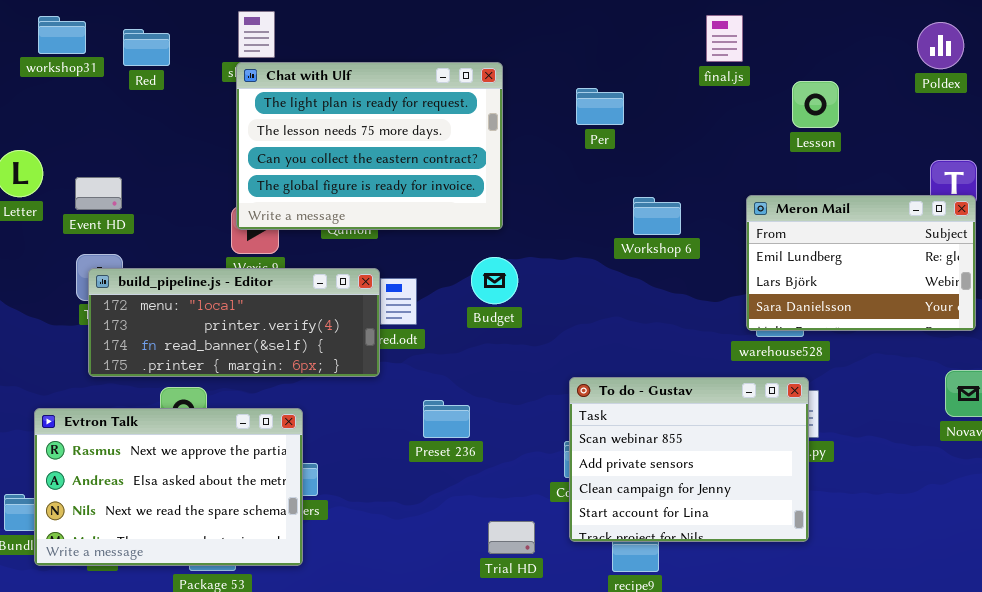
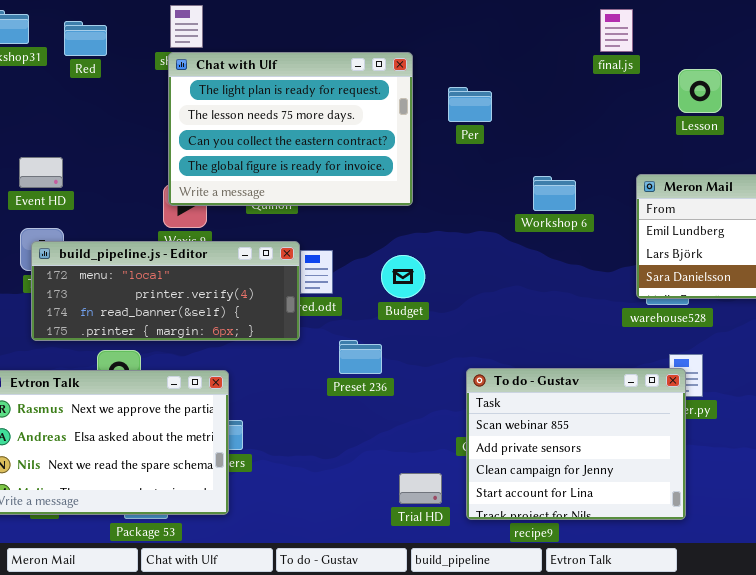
Per: [576,88,624,125] -> [448,87,492,122], moved
Budget: [471,257,518,304] -> [381,255,425,298], moved
To do - Gustav: [569,377,809,542] -> [466,368,686,520], moved
Preset 236: [423,400,470,438] -> [339,340,382,374], moved

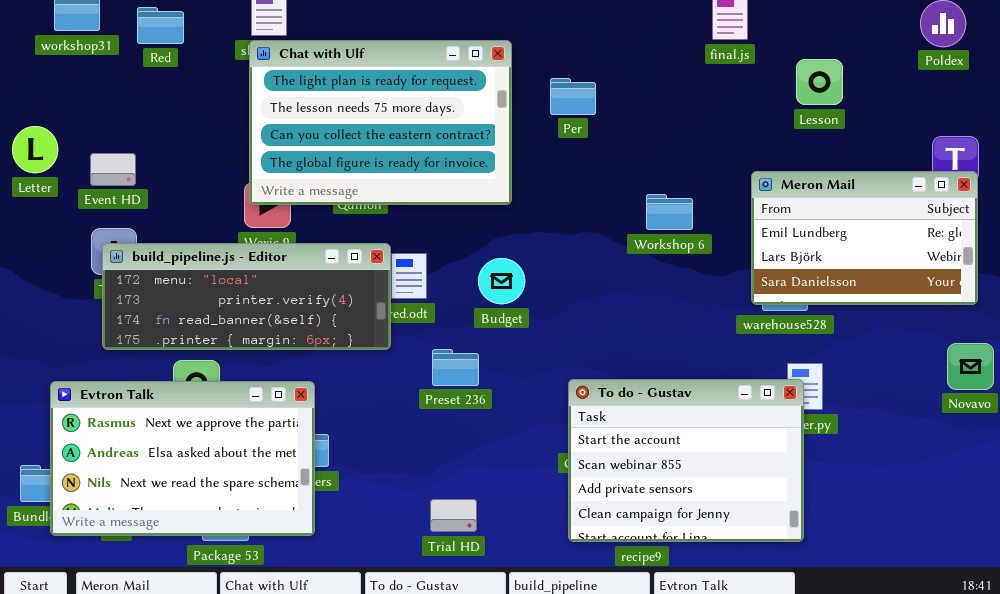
Workshop 6: [533,176,576,211] -> [646,194,693,230], moved
To do - Gustav: [466,368,686,520] -> [568,379,804,542], scrolled up 1 row
Trial HD: [399,473,442,504] -> [430,499,477,532], moved

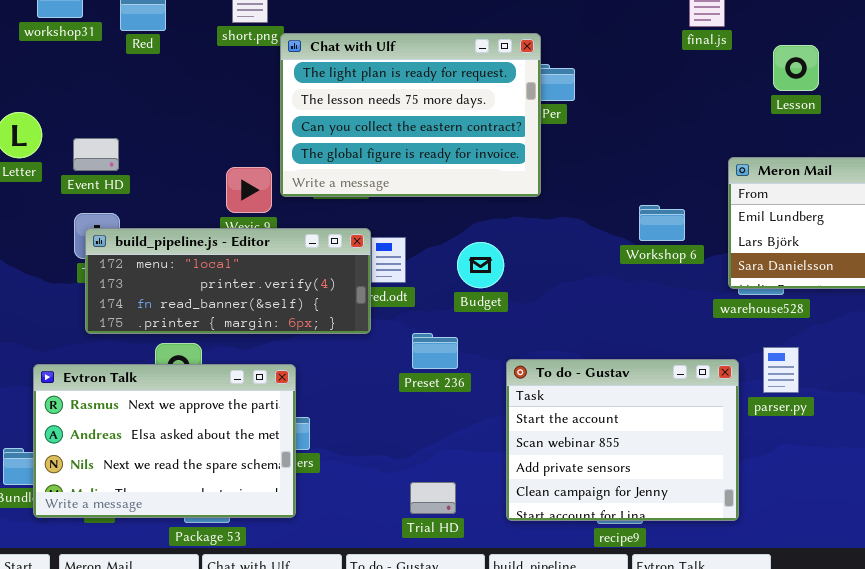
Chat with Ulf: [249,40,512,205] -> [280,33,541,197], moved
Workshop 6: [646,194,693,230] -> [639,205,685,241], moved
To do - Gustav: [568,379,804,542] -> [506,359,739,521], moved

